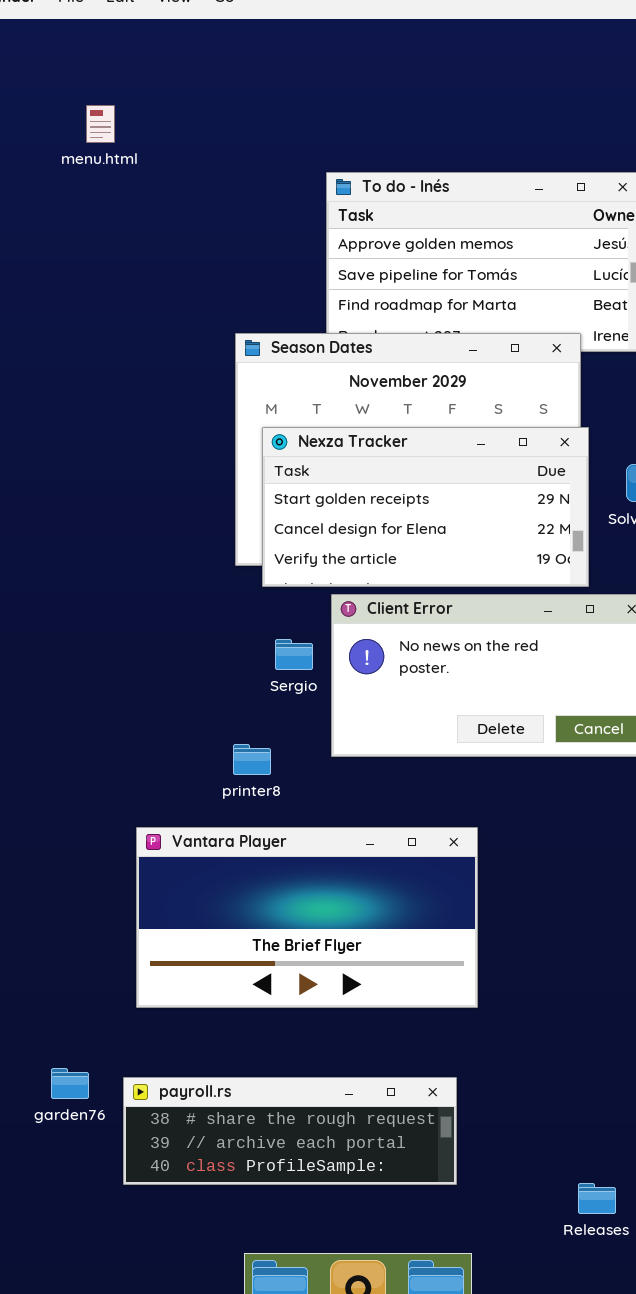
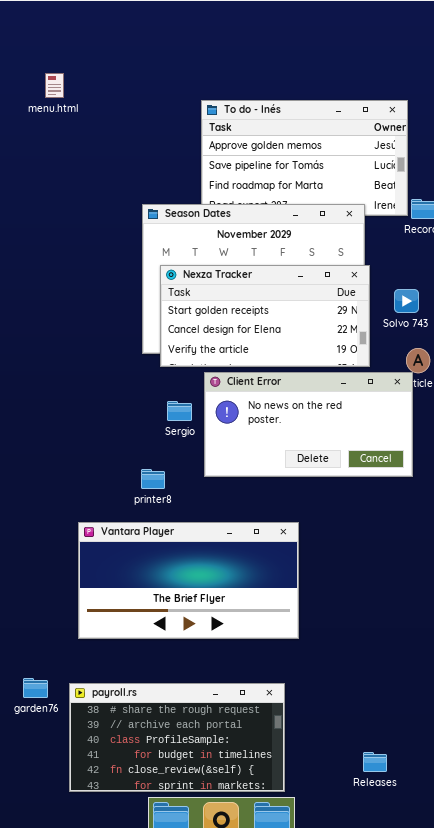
menu.html: [86,105,115,143] -> [45,73,64,98], moved
payroll.rs: [123,1077,457,1185] -> [69,683,285,792], resized

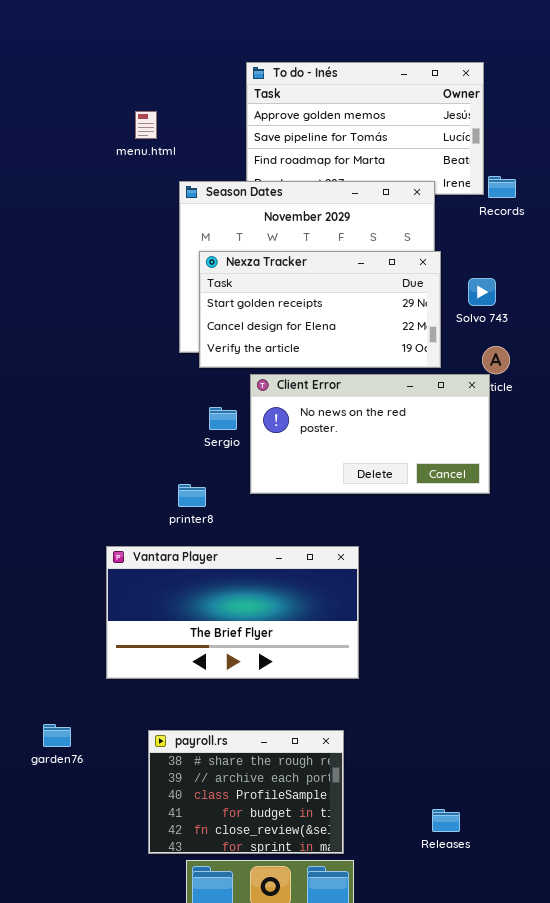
menu.html: [45,73,64,98] -> [135,111,157,139], moved
payroll.rs: [69,683,285,792] -> [148,730,344,854], resized

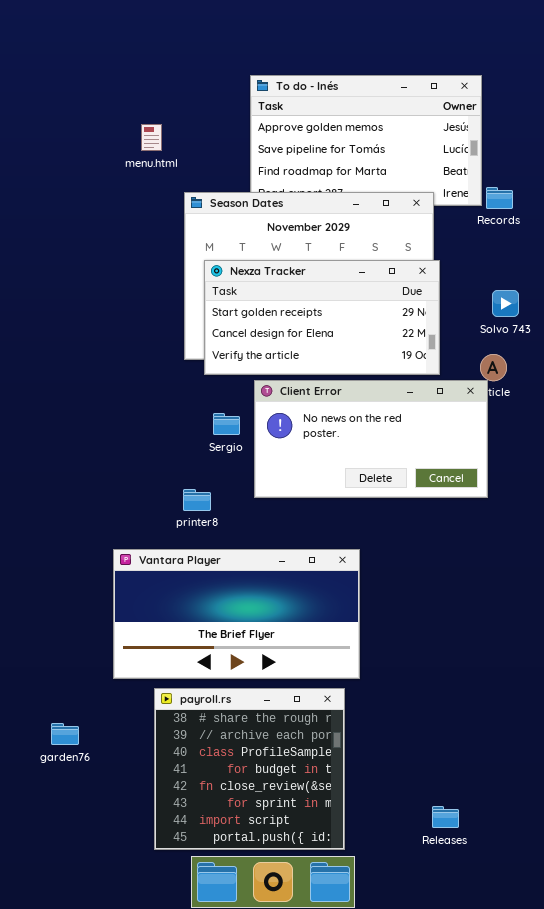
Solvo 743: [468,278,496,306] -> [492,290,519,317], moved
payroll.rs: [148,730,344,854] -> [154,688,345,850], resized

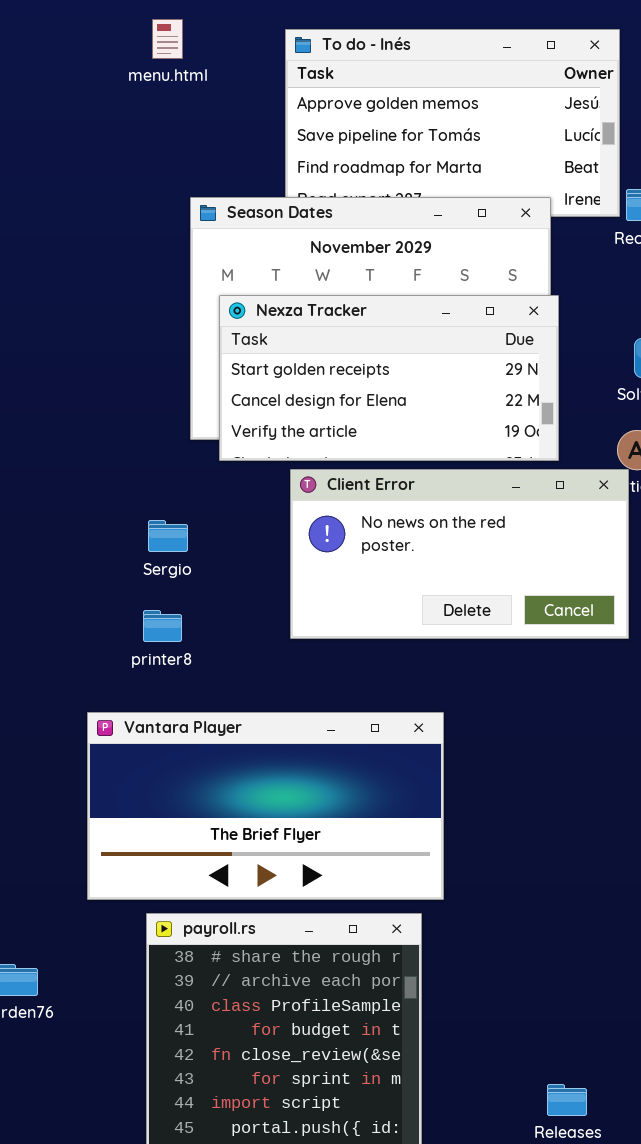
menu.html: [141,124,162,151] -> [152,19,183,59], moved
Sergio: [213,413,240,435] -> [148,520,188,552], moved
printer8: [183,489,211,511] -> [143,610,182,642], moved

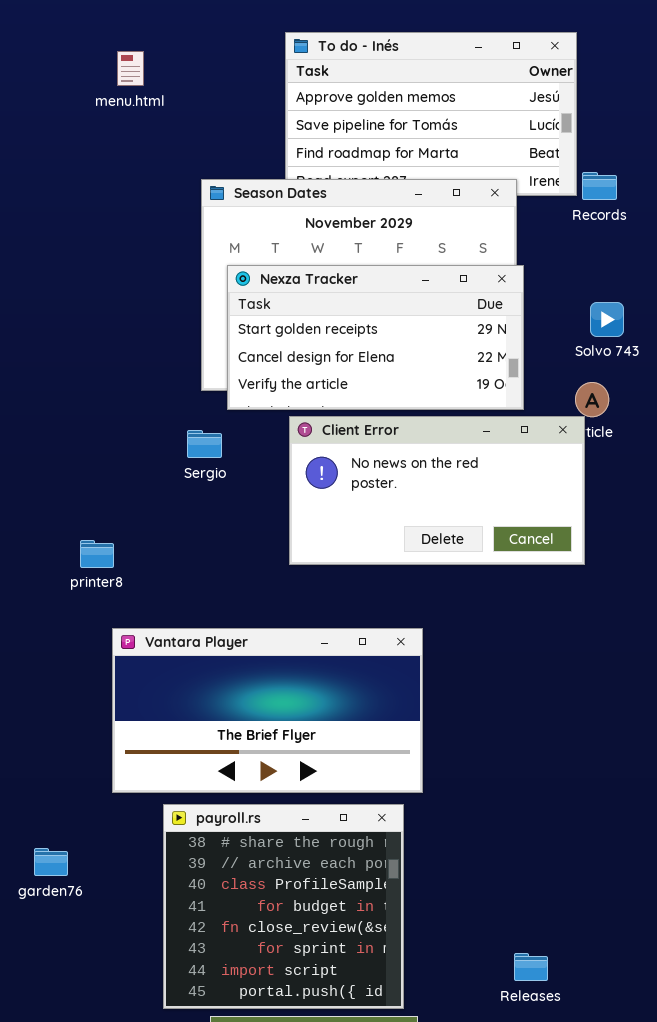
menu.html: [152,19,183,59] -> [117,51,144,86], moved
Sergio: [148,520,188,552] -> [187,430,222,458], moved
printer8: [143,610,182,642] -> [80,540,114,568], moved

